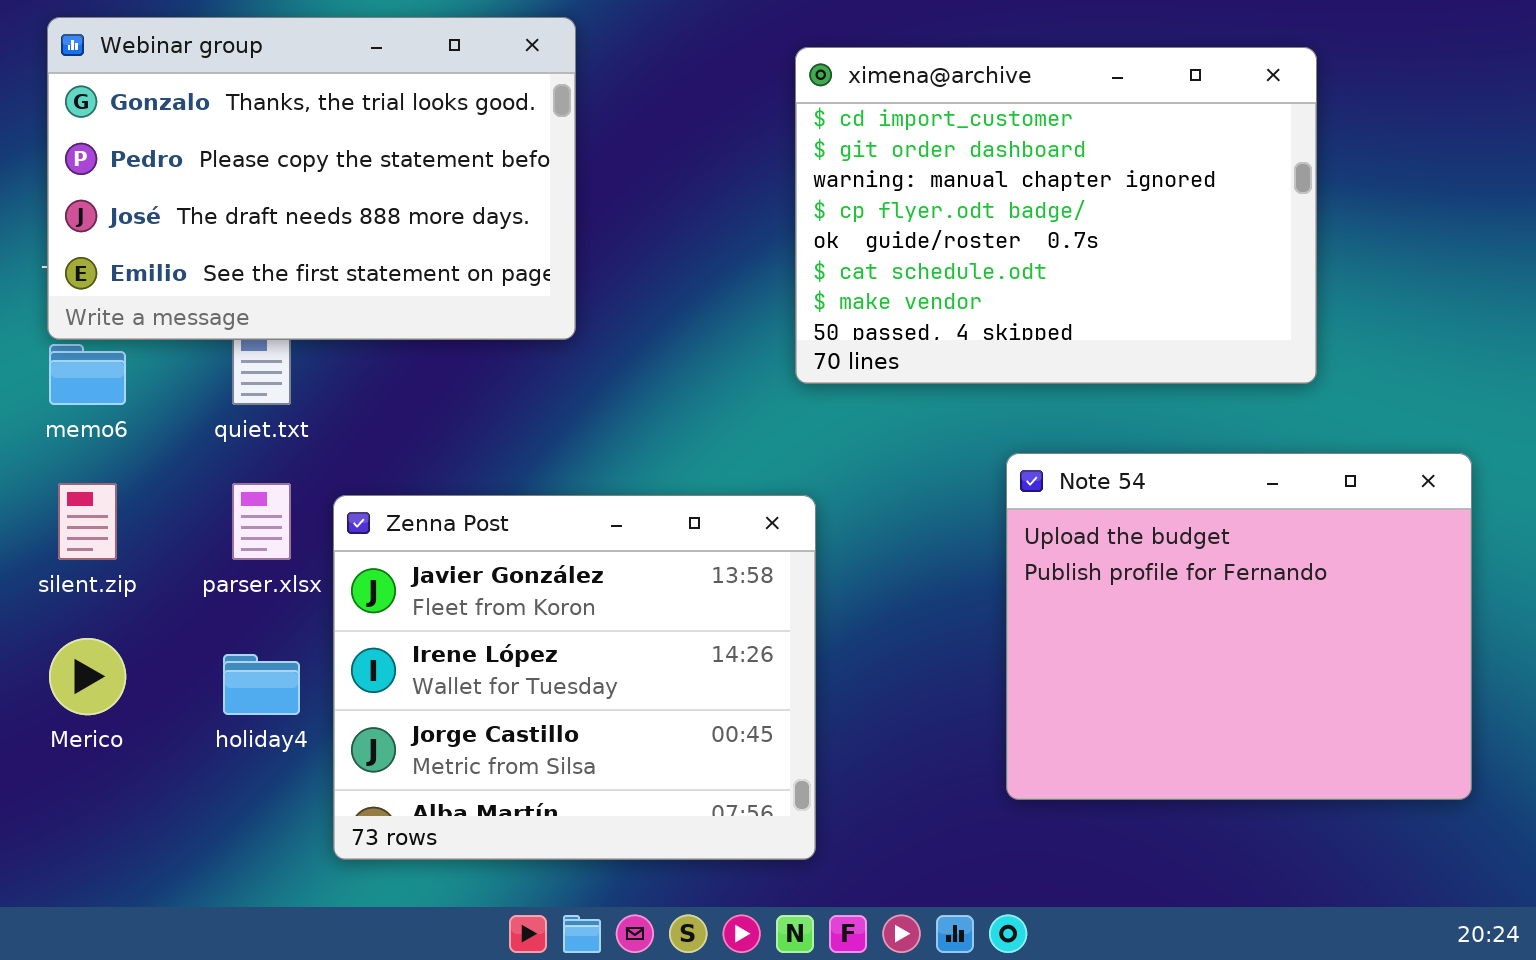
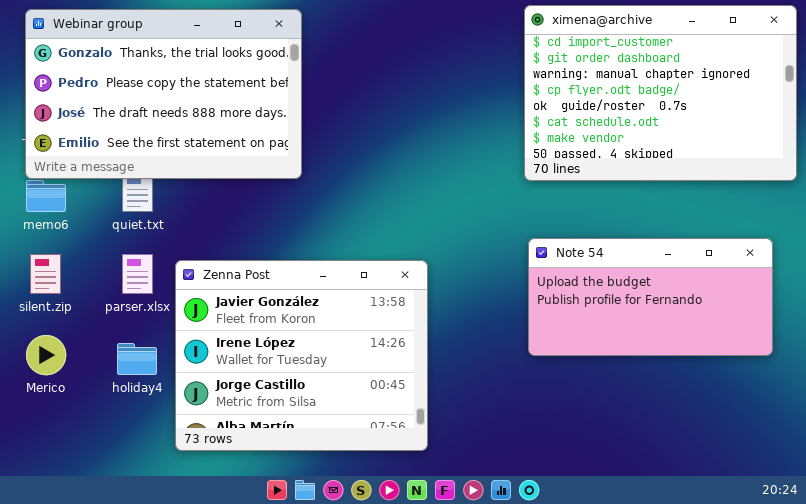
ximena@archive: [795,47,1317,384] -> [524,5,797,181], moved
Note 54: [1006,453,1472,800] -> [528,238,773,356], resized

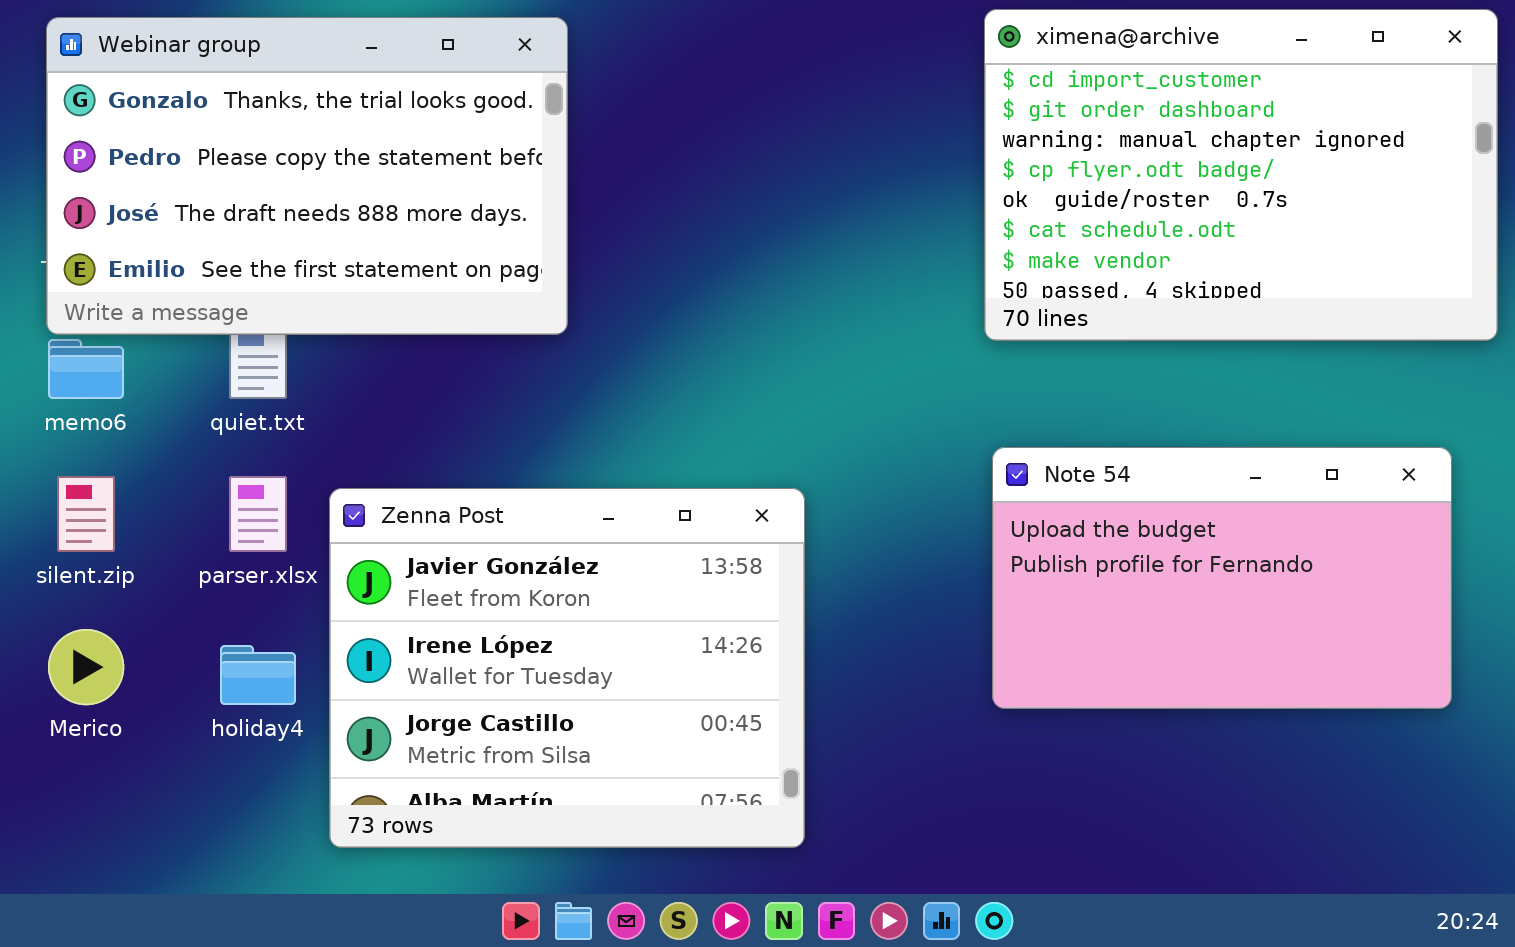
Note 54: [528,238,773,356] -> [992,447,1452,709], resized

